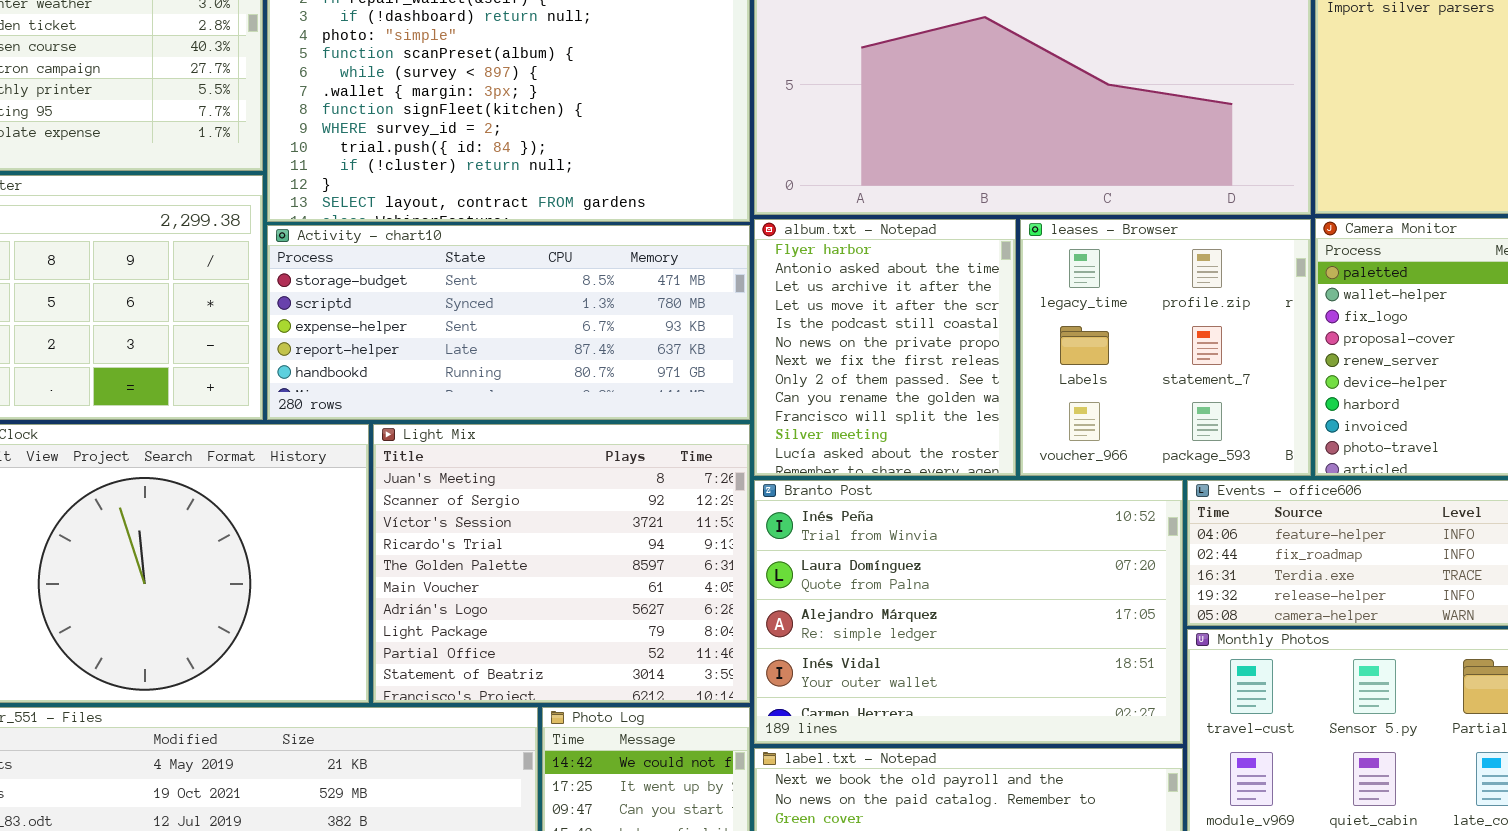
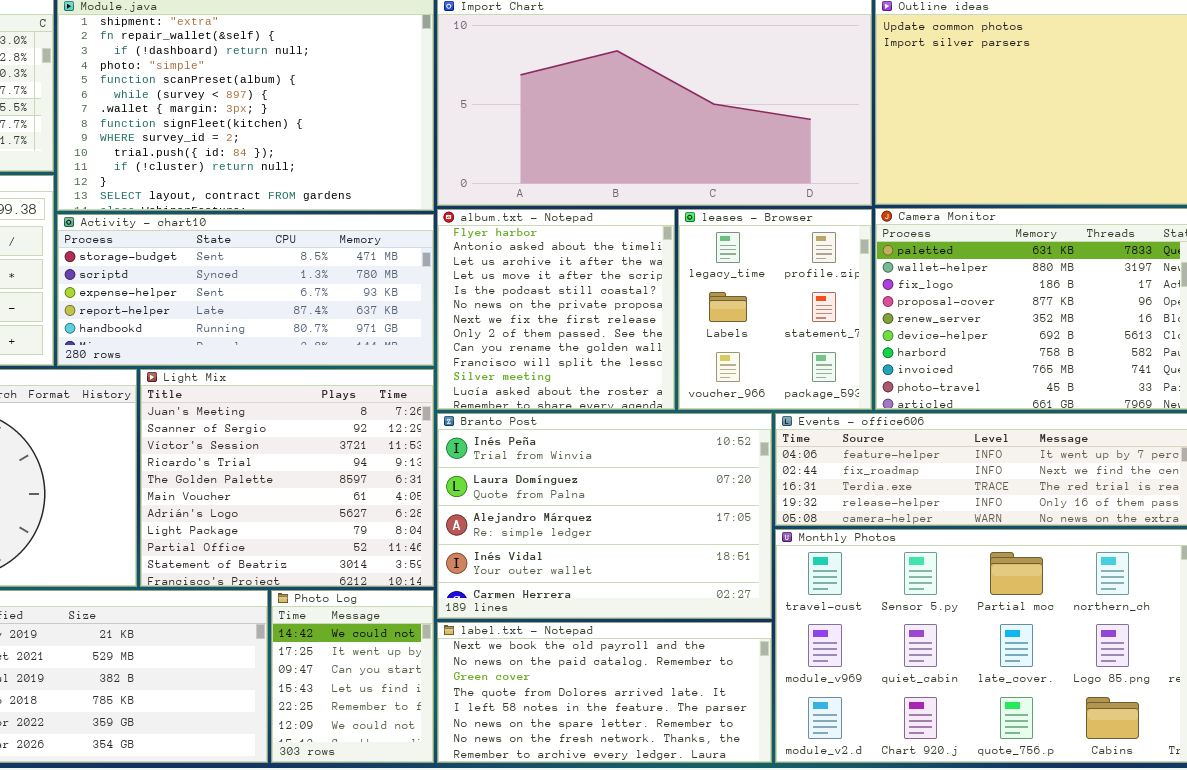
album.txt - Notepad: [754,219,1016,476] -> [437,209,675,410], resized
leases - Browser: [1020,219,1311,476] -> [678,209,872,410], resized

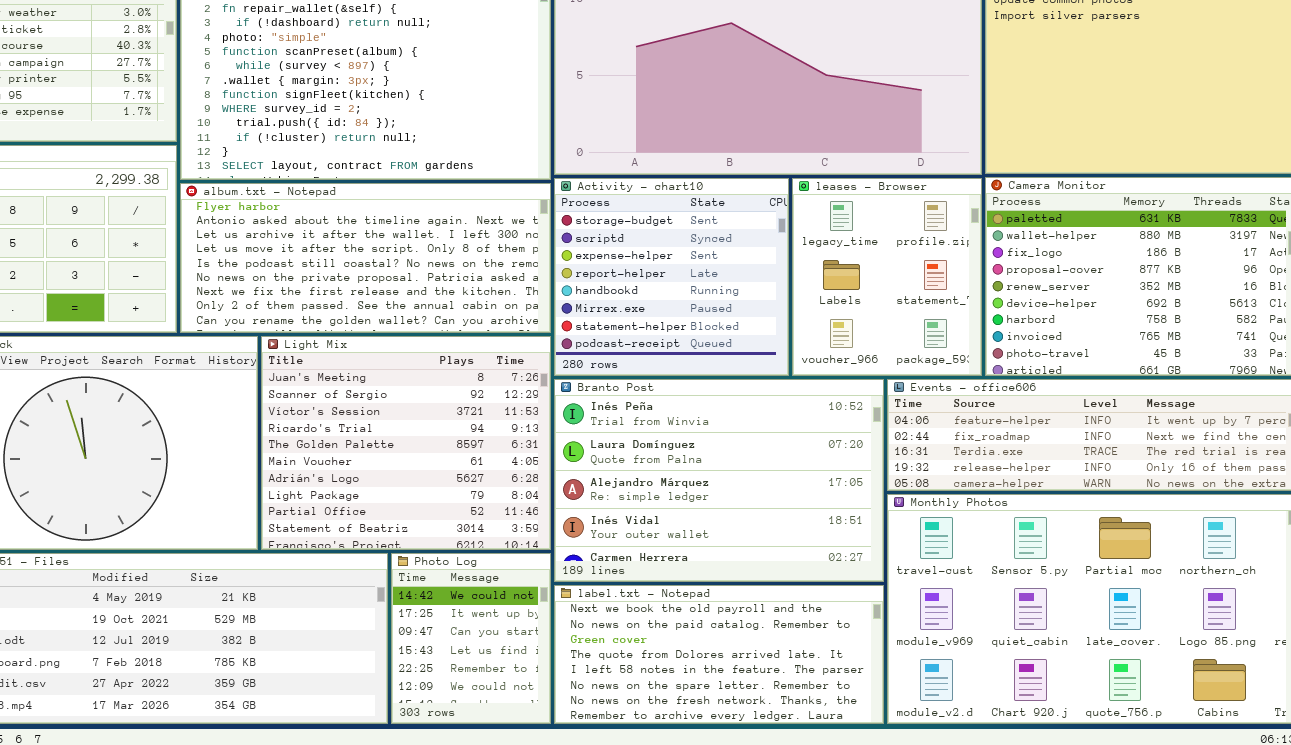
album.txt - Notepad: [437,209,675,410] -> [180,183,551,333], moved, resized
Activity - chart10: [57,214,434,366] -> [554,178,789,376], moved, resized

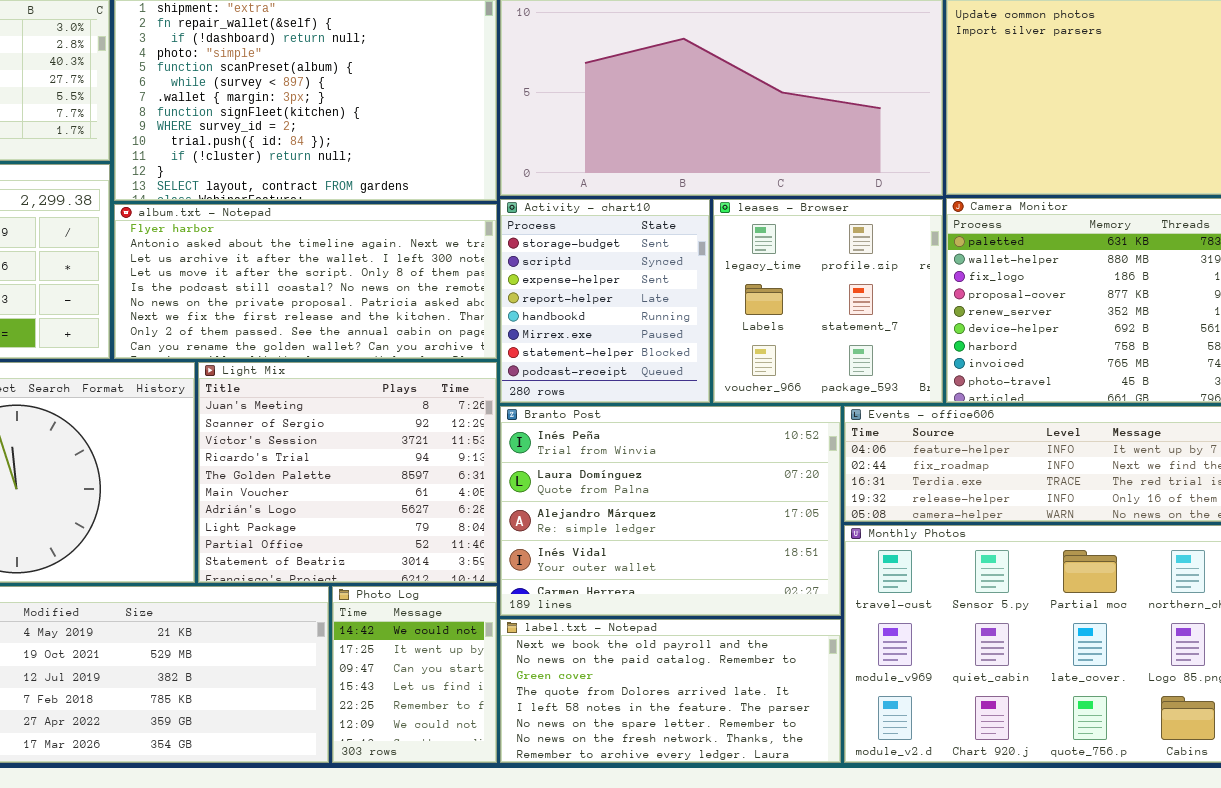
Activity - chart10: [554,178,789,376] -> [500,199,710,403], resized
leases - Browser: [792,178,982,376] -> [713,199,943,403], resized

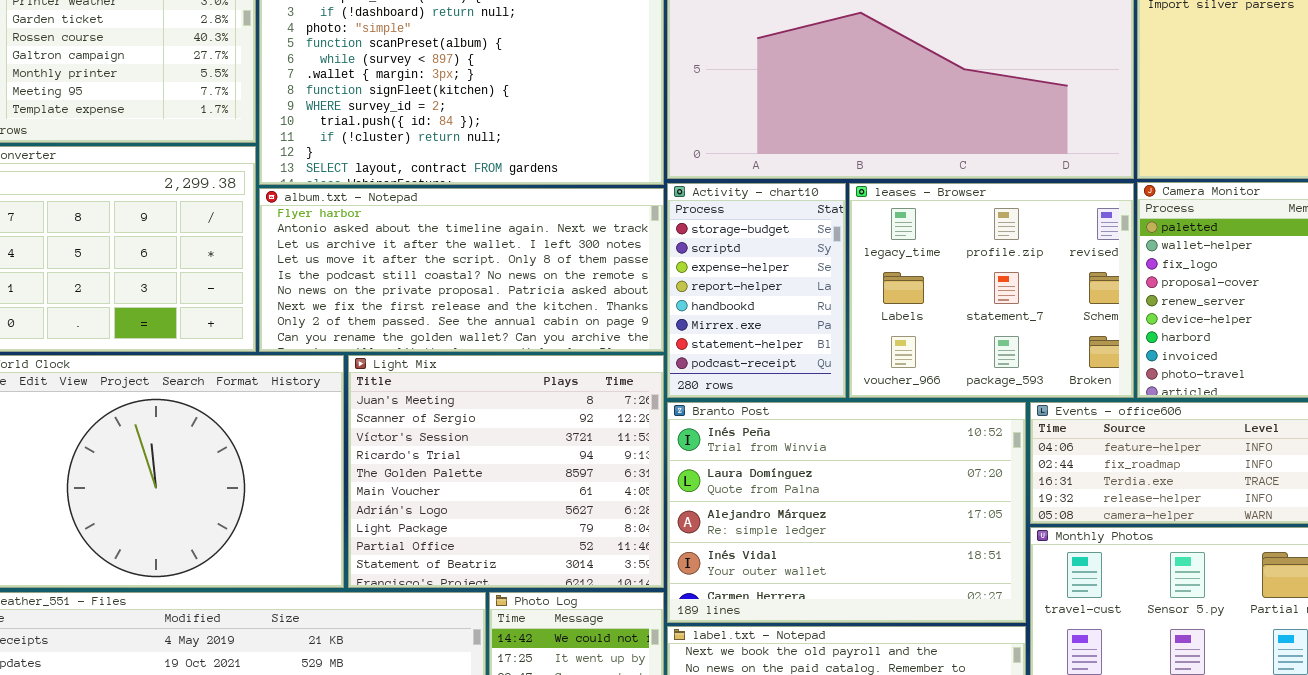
Activity - chart10: [500,199,710,403] -> [667,183,846,398], resized
leases - Browser: [713,199,943,403] -> [849,183,1134,398], resized

